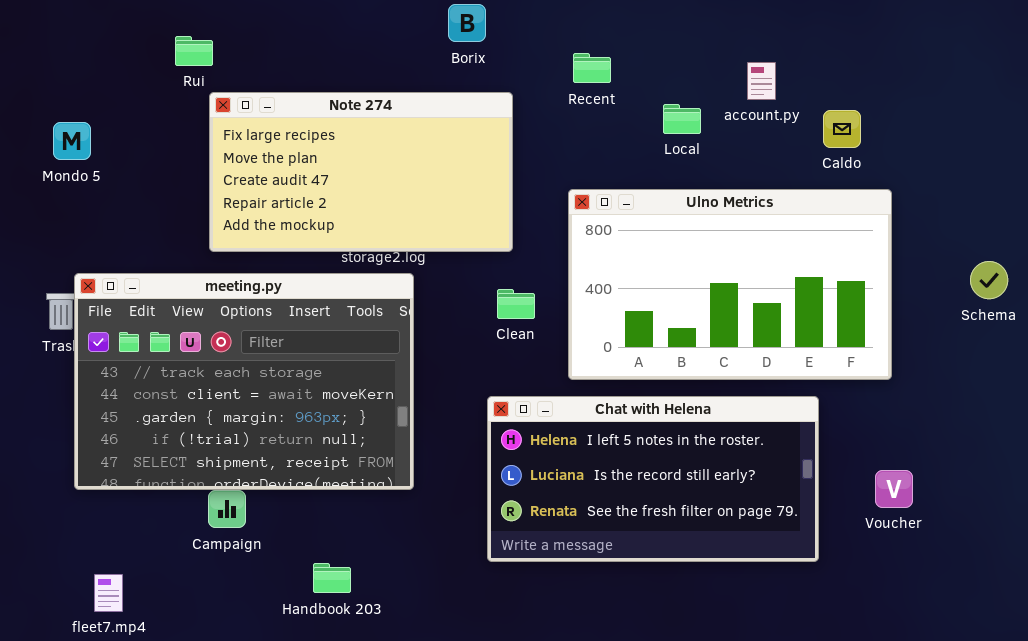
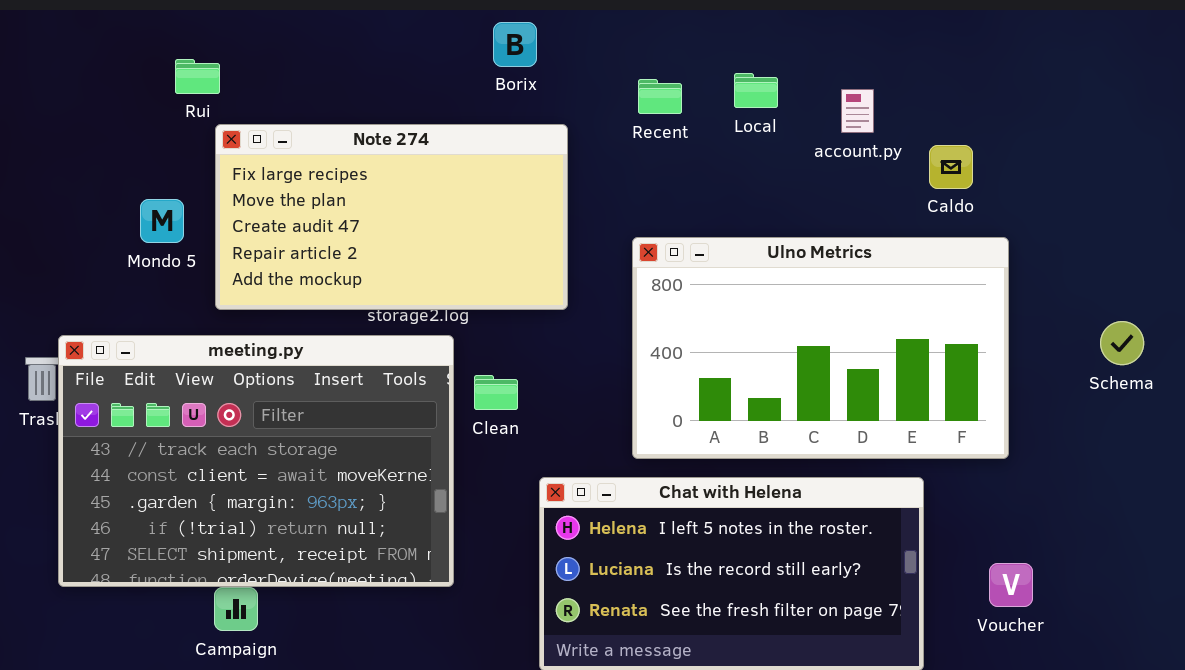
Local: [663,104,701,134] -> [734,73,778,108], moved
Mondo 5: [53,122,91,160] -> [140,199,184,243], moved
Clean: [497,289,535,319] -> [474,375,518,410], moved

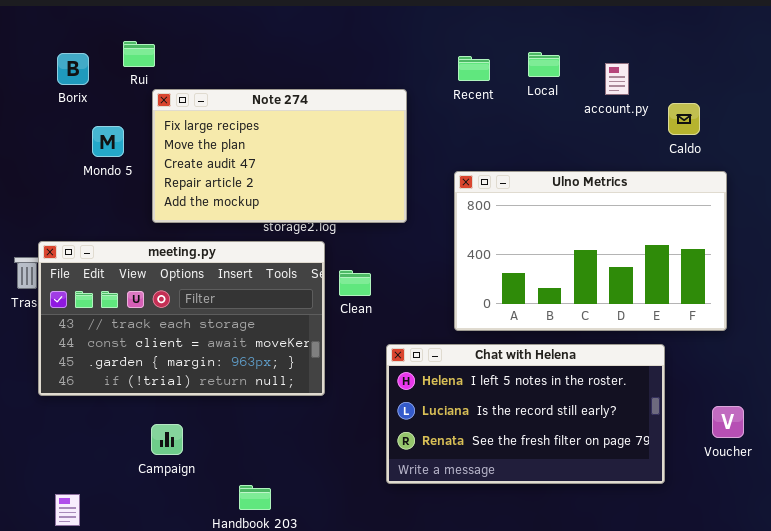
Borix: [493,22,537,67] -> [57,53,89,85], moved
Mondo 5: [140,199,184,243] -> [92,126,124,157], moved
meeting.py: [58,335,454,587] -> [38,241,325,396], resized

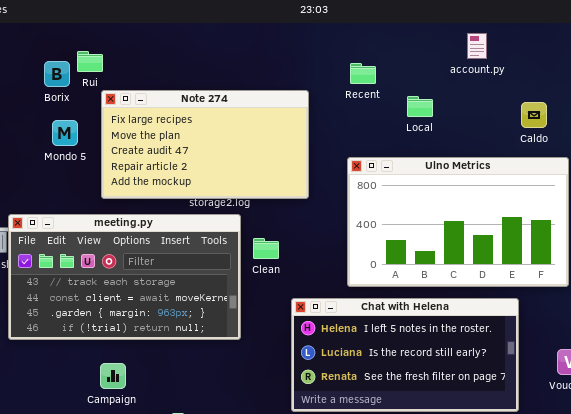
Local: [528,52,560,77] -> [407,96,433,117], moved
Borix: [57,53,89,85] -> [44,61,70,87], moved
account.py: [605,63,629,95] -> [467,33,487,59], moved

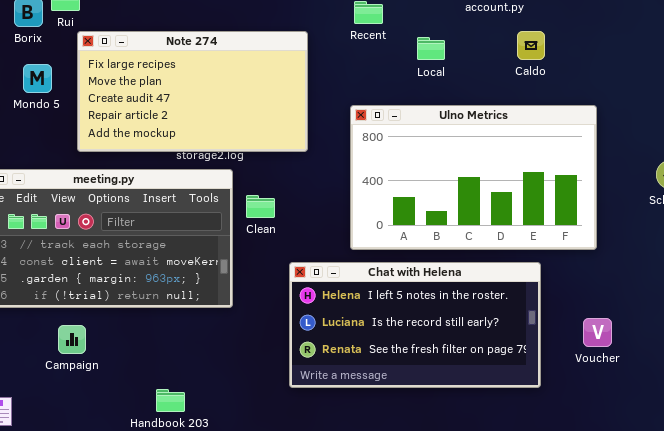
Caldo: [521,102,547,128] -> [517,31,545,60], moved
Campaign: [100,363,126,389] -> [58,325,86,354], moved

